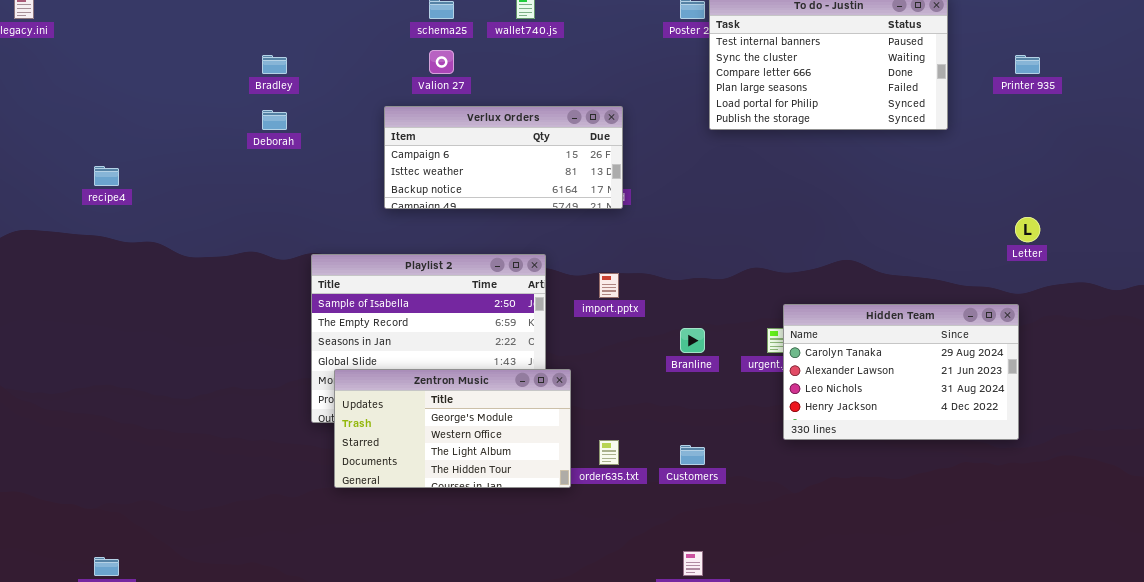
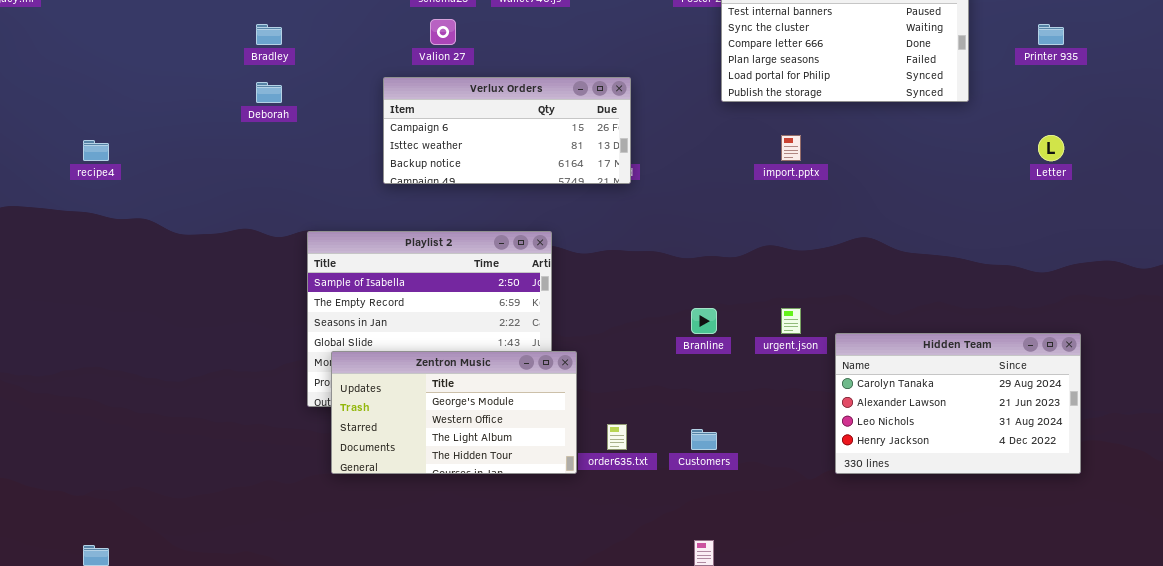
Letter: [1015,217,1040,242] -> [1038,135,1064,161], moved
import.pptx: [599,273,619,298] -> [781,135,801,161], moved
Hidden Team: [783,304,1019,440] -> [835,333,1081,474], moved

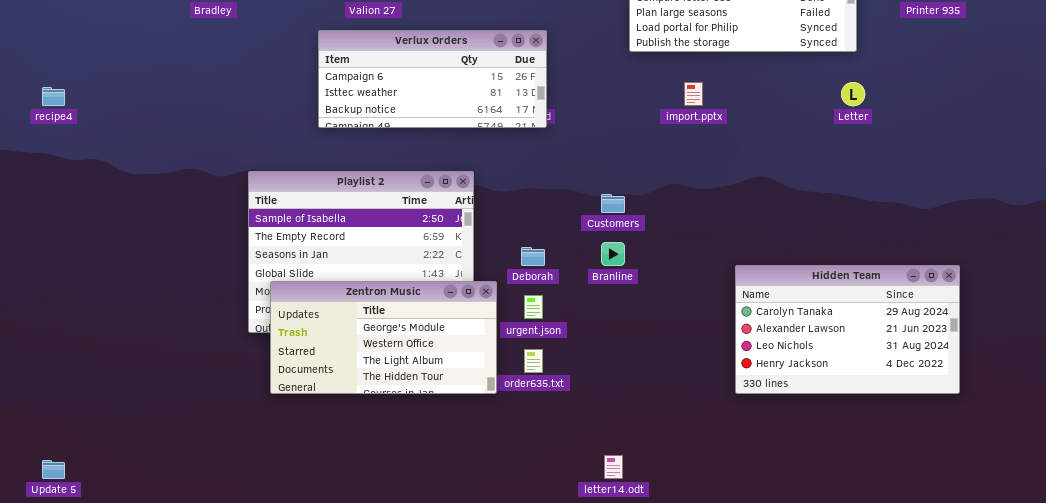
Deborah: [256,82,282,103] -> [521,247,545,266], moved
Letter: [1038,135,1064,161] -> [841,82,865,106], moved
urgent.json: [781,308,801,334] -> [524,295,543,319], moved
Customers: [691,429,717,450] -> [601,194,625,213], moved

